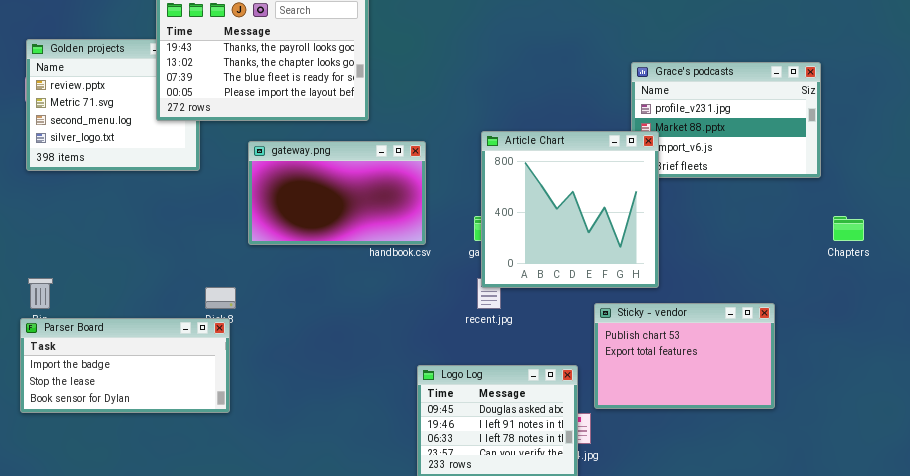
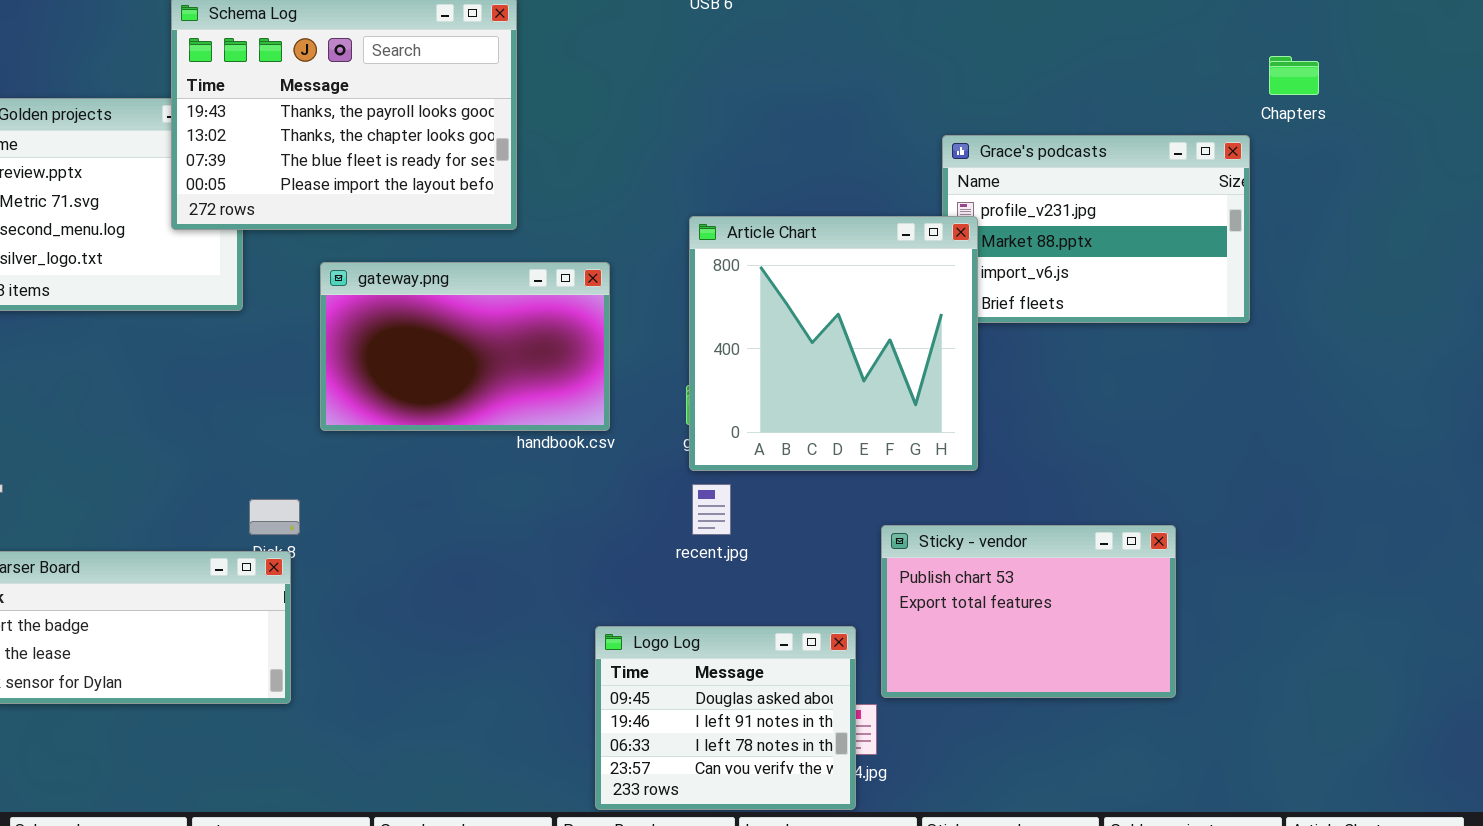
Article Chart: [481,131,659,288] -> [689,216,978,471], moved
Chapters: [833,216,864,241] -> [1269,56,1319,95], moved

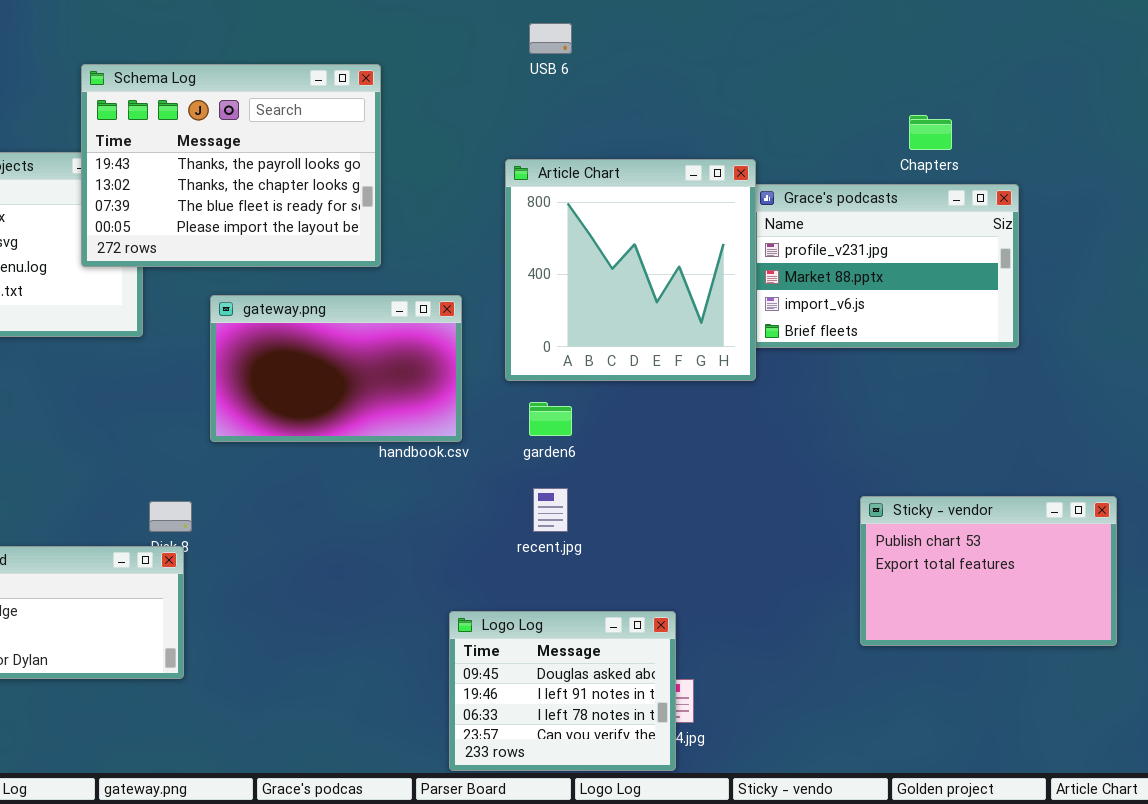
Chapters: [1269,56,1319,95] -> [909,115,952,150], moved
Article Chart: [689,216,978,471] -> [505,159,756,381], moved
Sticky - vendor: [881,525,1176,698] -> [860,496,1117,646], moved

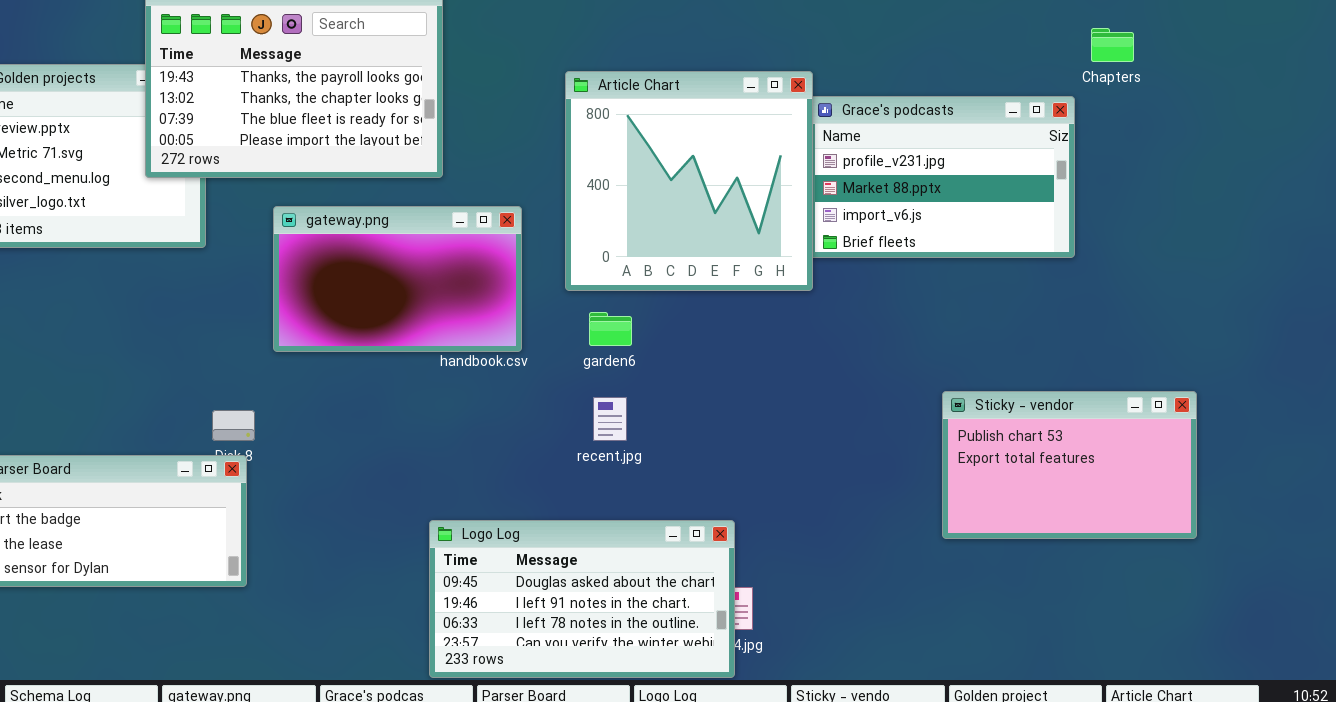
Chapters: [909,115,952,150] -> [1091,28,1134,62], moved
Sticky - vendor: [860,496,1117,646] -> [942,391,1197,539], moved
Logo Log: [449,611,676,771] -> [429,520,735,678], resized

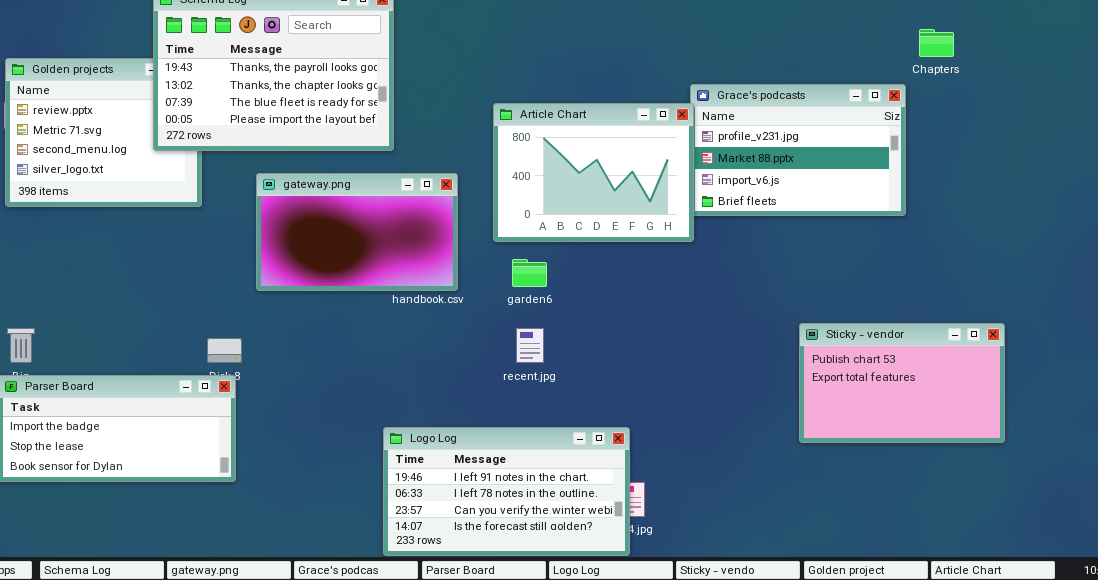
Article Chart: [565,71,813,291] -> [493,103,694,242], resized
Logo Log: [429,520,735,678] -> [383,427,630,556], scrolled down 1 row

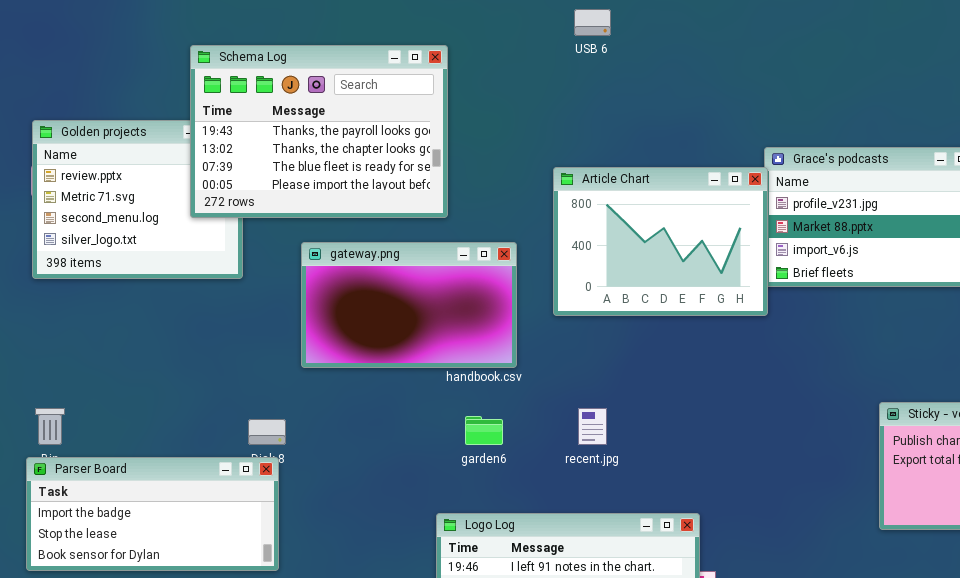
garden6: [512,259,547,287] -> [465,416,503,445], moved

